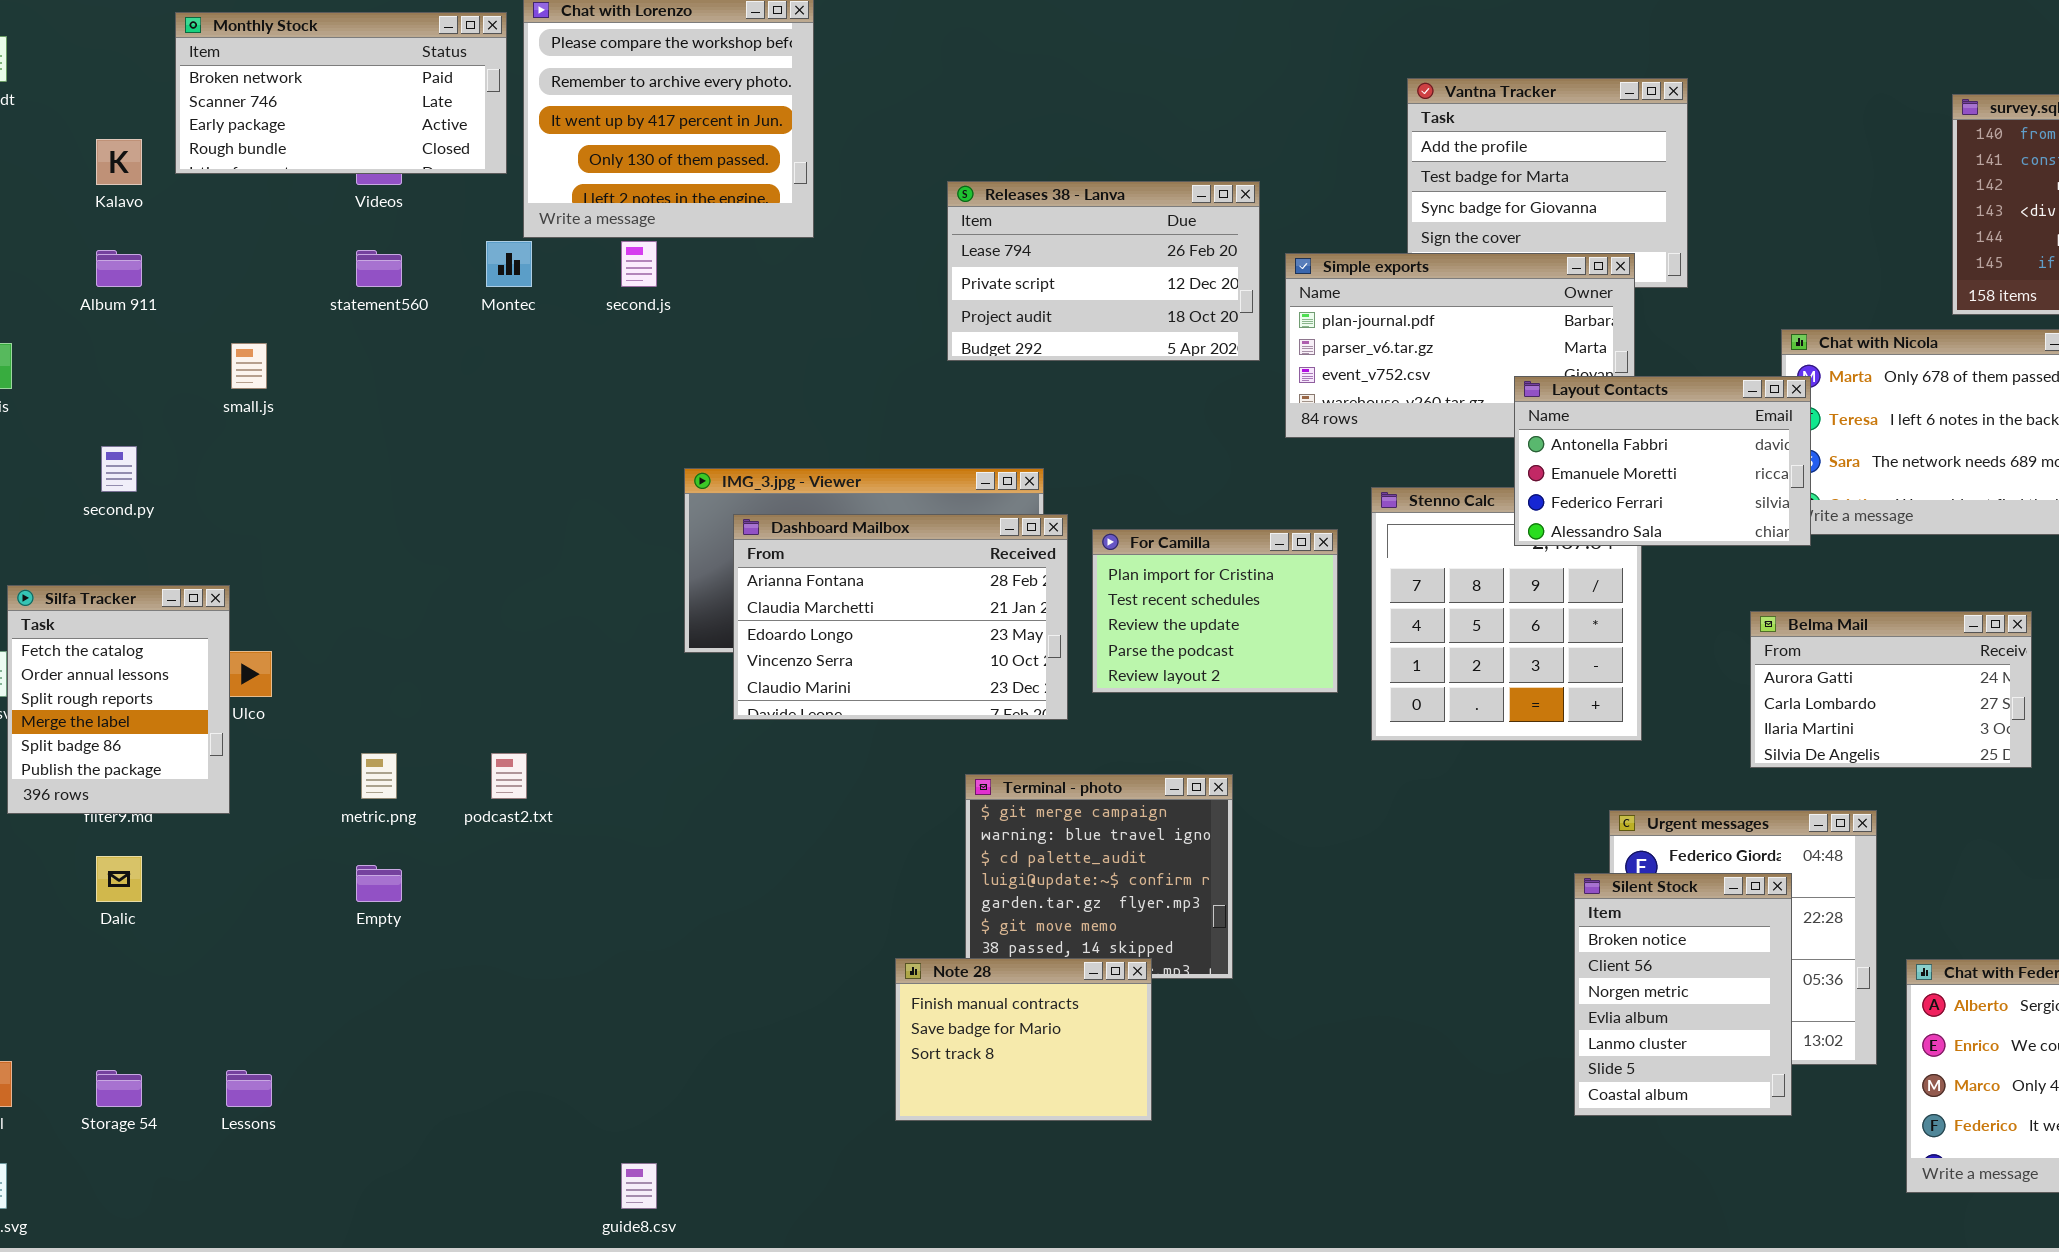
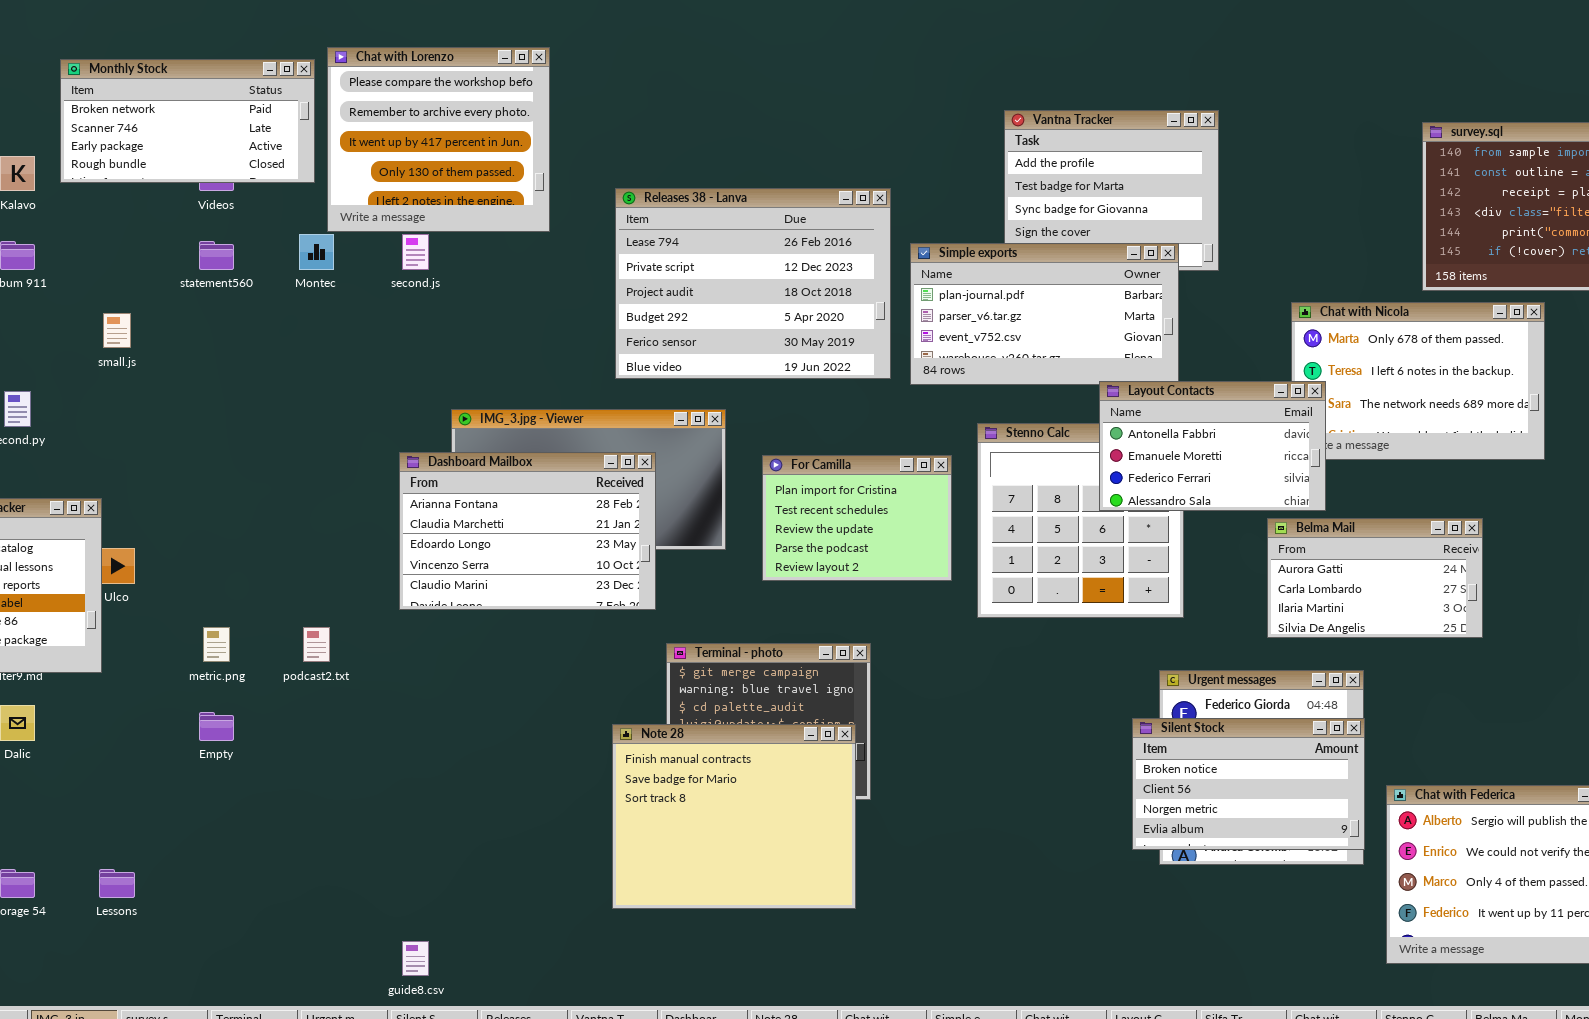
Releases 38 - Lanva: [947,181,1260,361] -> [615,188,891,379], resized
Layout Contacts: [1514,376,1811,546] -> [1099,381,1326,511], moved
Dashboard Mailbox: [733,514,1068,720] -> [399,452,656,610], moved
Silent Stock: [1574,873,1792,1116] -> [1132,718,1365,850], resized
Note 28: [895,958,1152,1121] -> [612,724,856,909], resized

